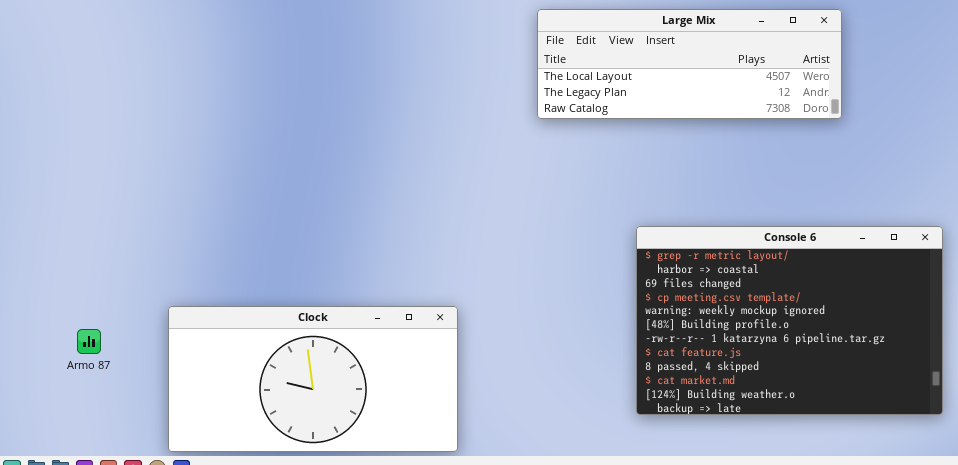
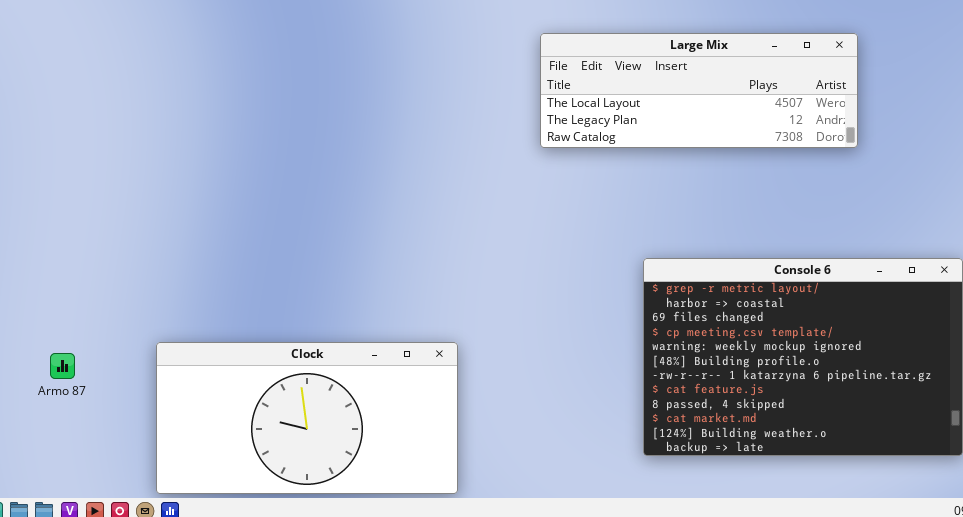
Armo 87: [77,329,101,354] -> [50,353,75,379], moved

